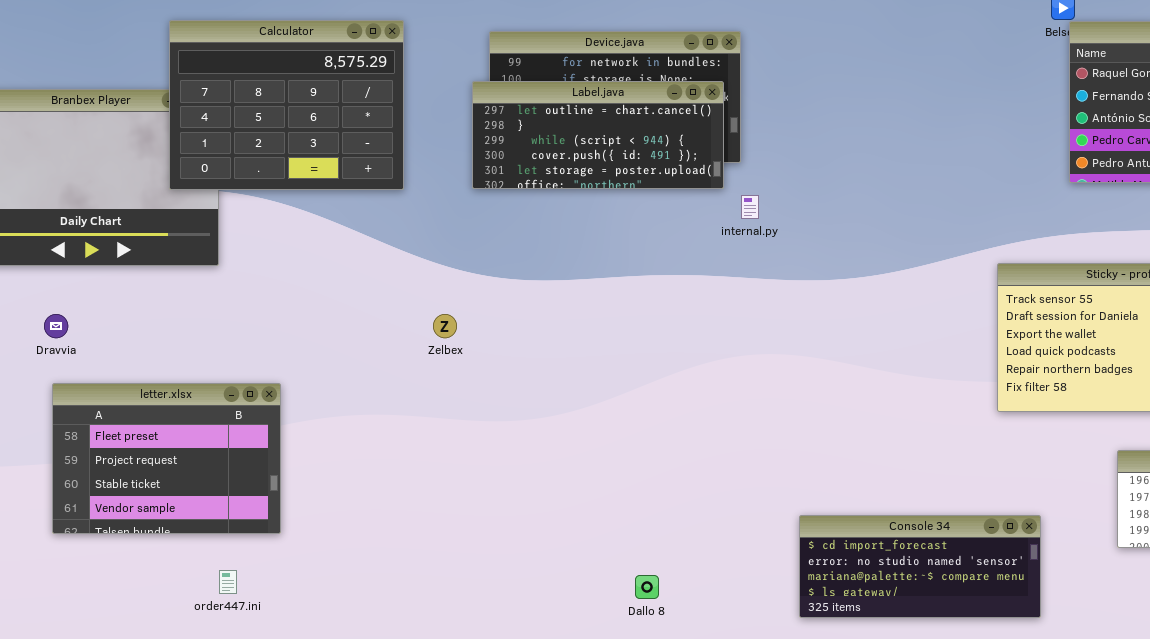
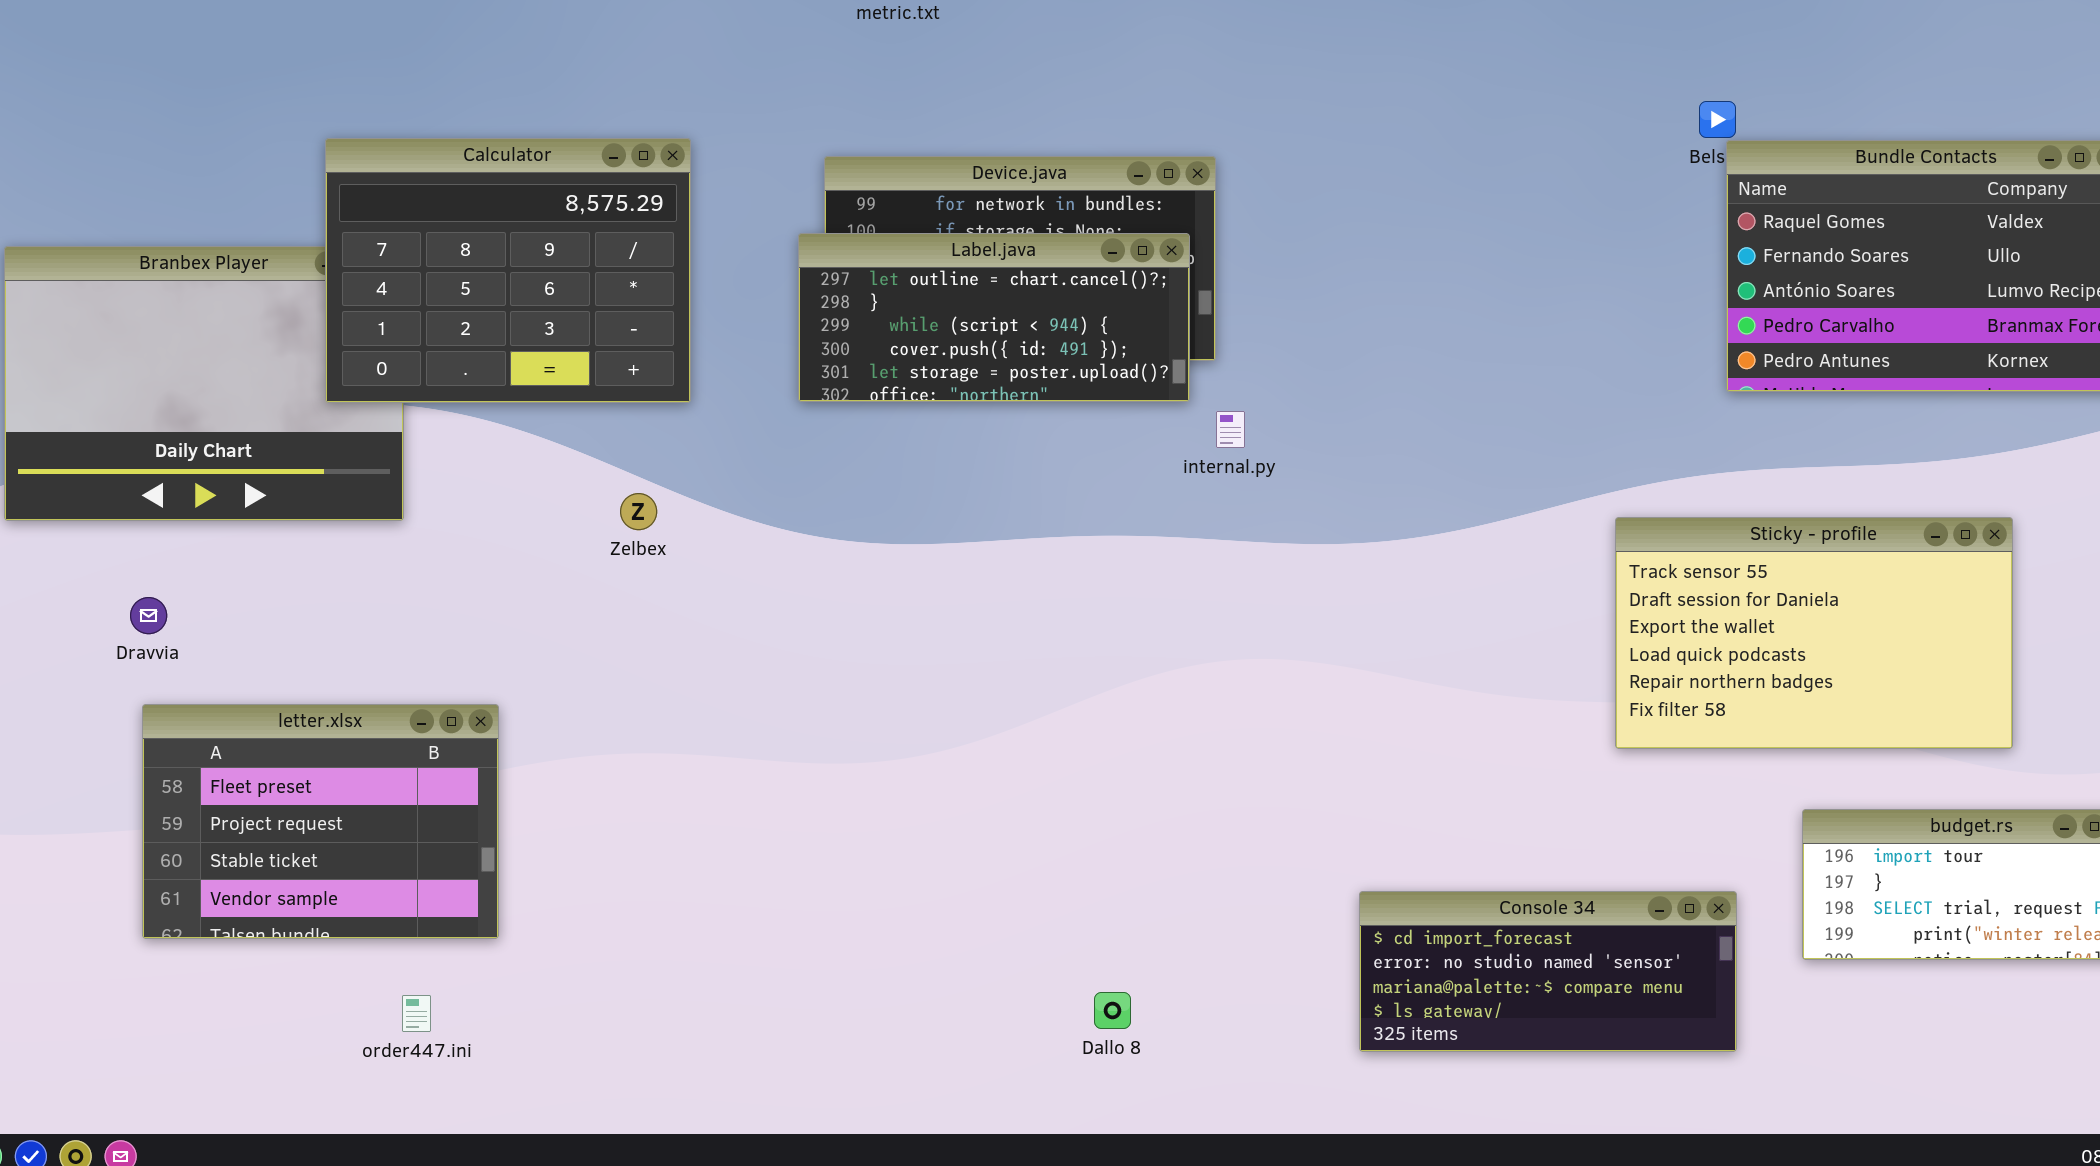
Zelbex: [433,314,457,338] -> [620,493,657,530], moved
Console 34: [799,515,1041,618] -> [1359,891,1737,1052], moved
Dallo 8: [635,575,659,599] -> [1094,992,1131,1029], moved

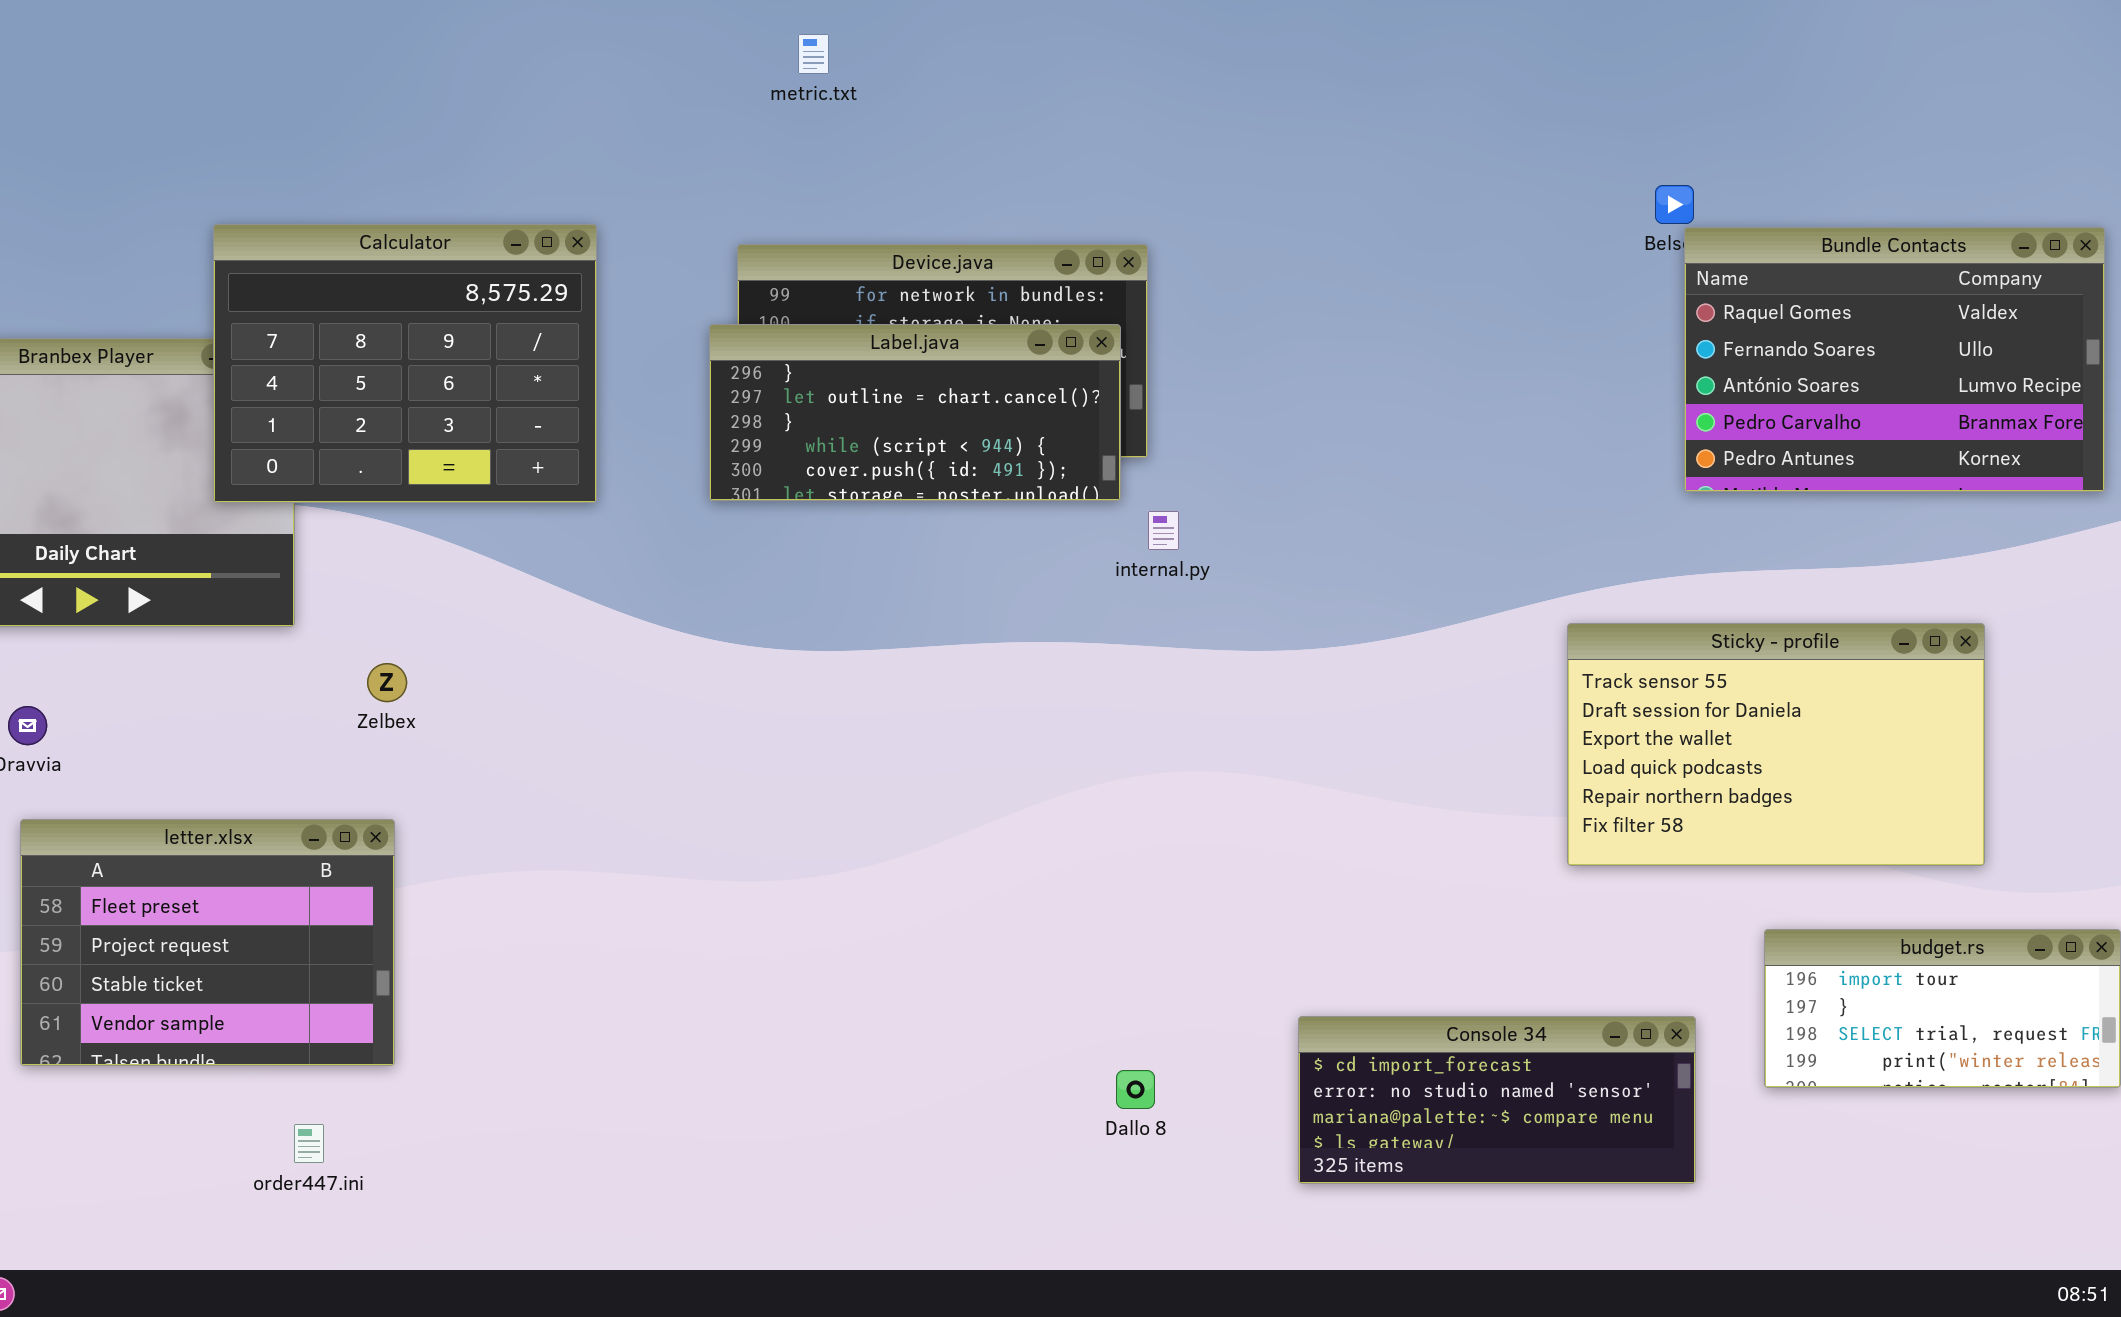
Label.java: [798,233,1190,402] -> [709,324,1121,501], scrolled up 1 row
Zelbex: [620,493,657,530] -> [367,663,407,702], moved
Dallo 8: [1094,992,1131,1029] -> [1116,1070,1155,1109], moved

